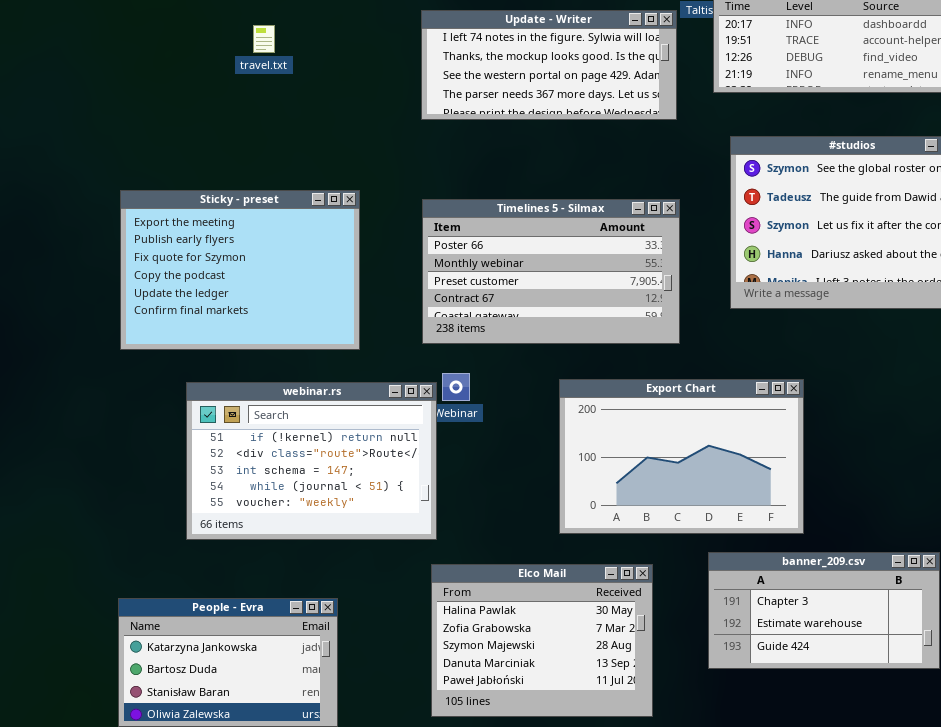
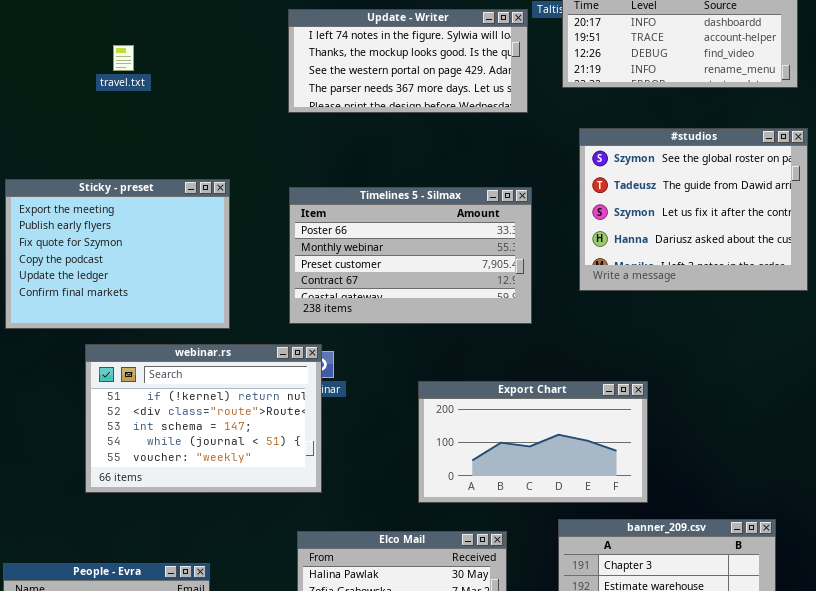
travel.txt: [253,25,275,53] -> [113,45,134,71], moved
Export Chart: [559,379,804,534] -> [418,381,648,503], resized
webinar.rs: [186,382,437,540] -> [85,344,322,493], moved

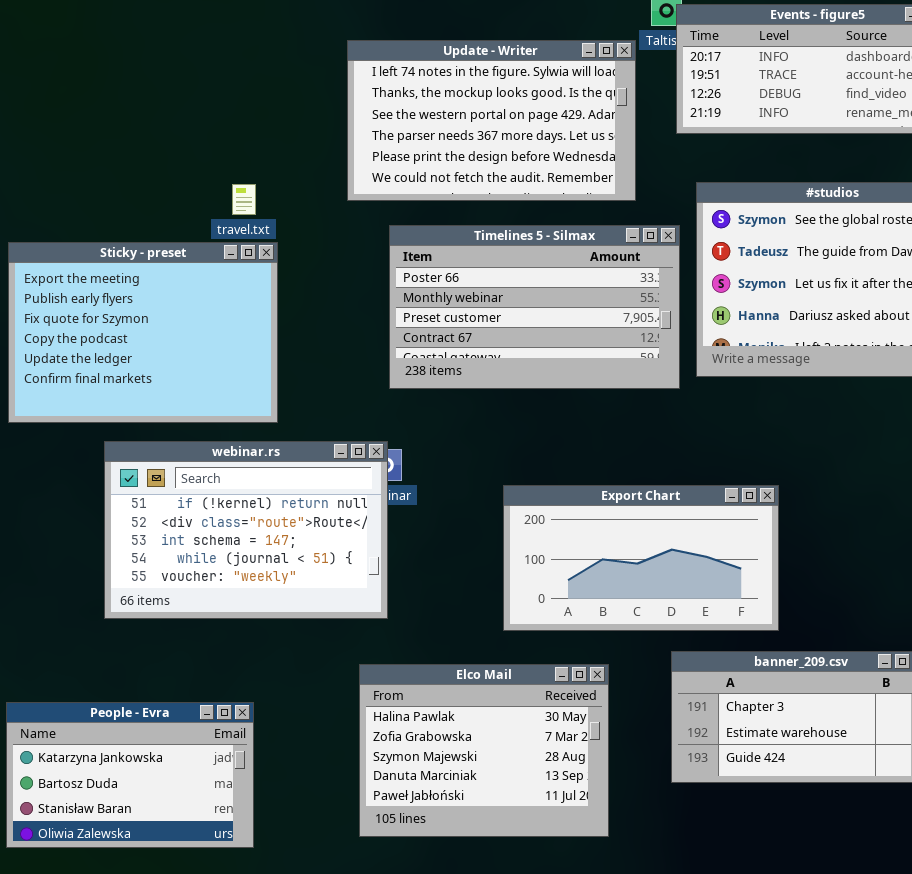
Update - Writer: [288,9,528,113] -> [347,40,636,201], resized
travel.txt: [113,45,134,71] -> [232,184,256,215], moved
Timelines 5 - Silmax: [289,187,532,324] -> [389,225,680,389], moved

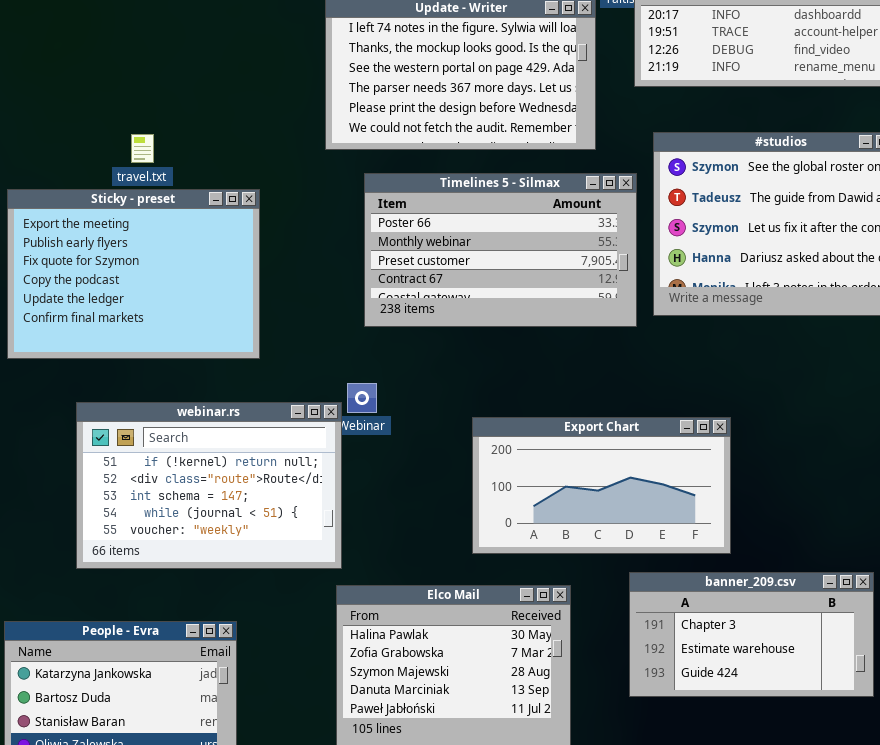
travel.txt: [232,184,256,215] -> [131,134,154,163], moved
webinar.rs: [104,441,388,619] -> [76,402,342,569], moved

